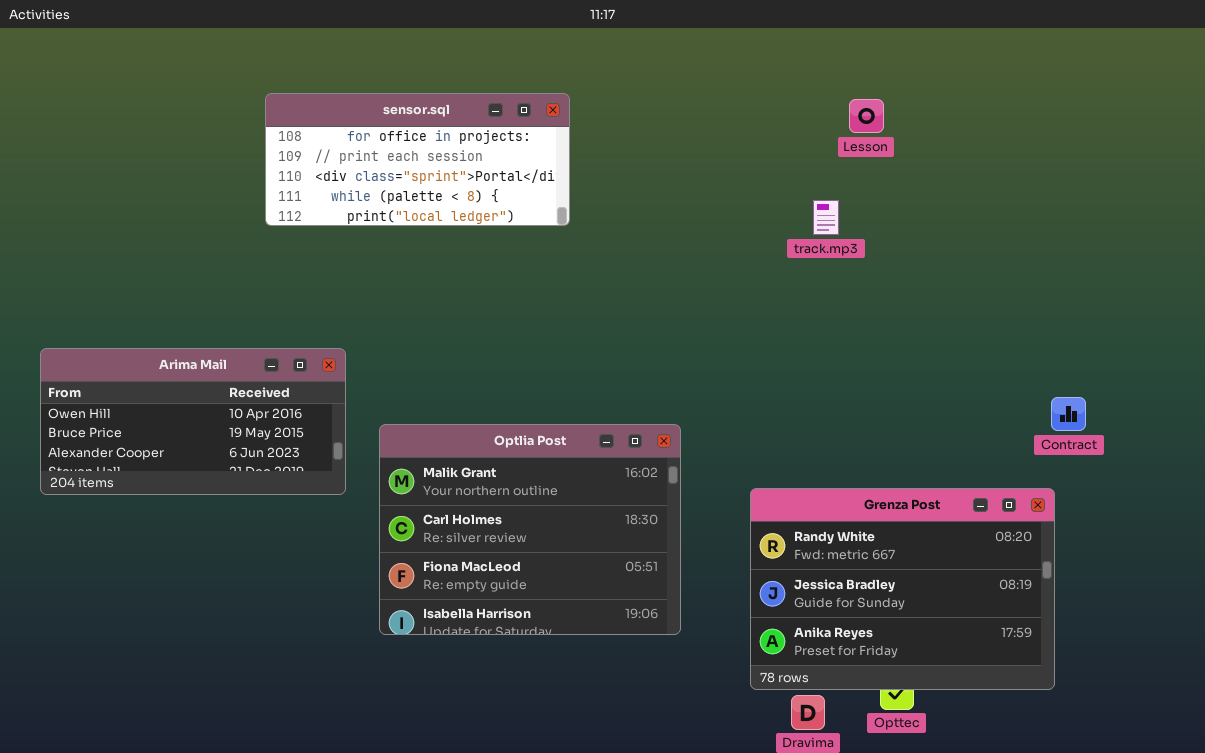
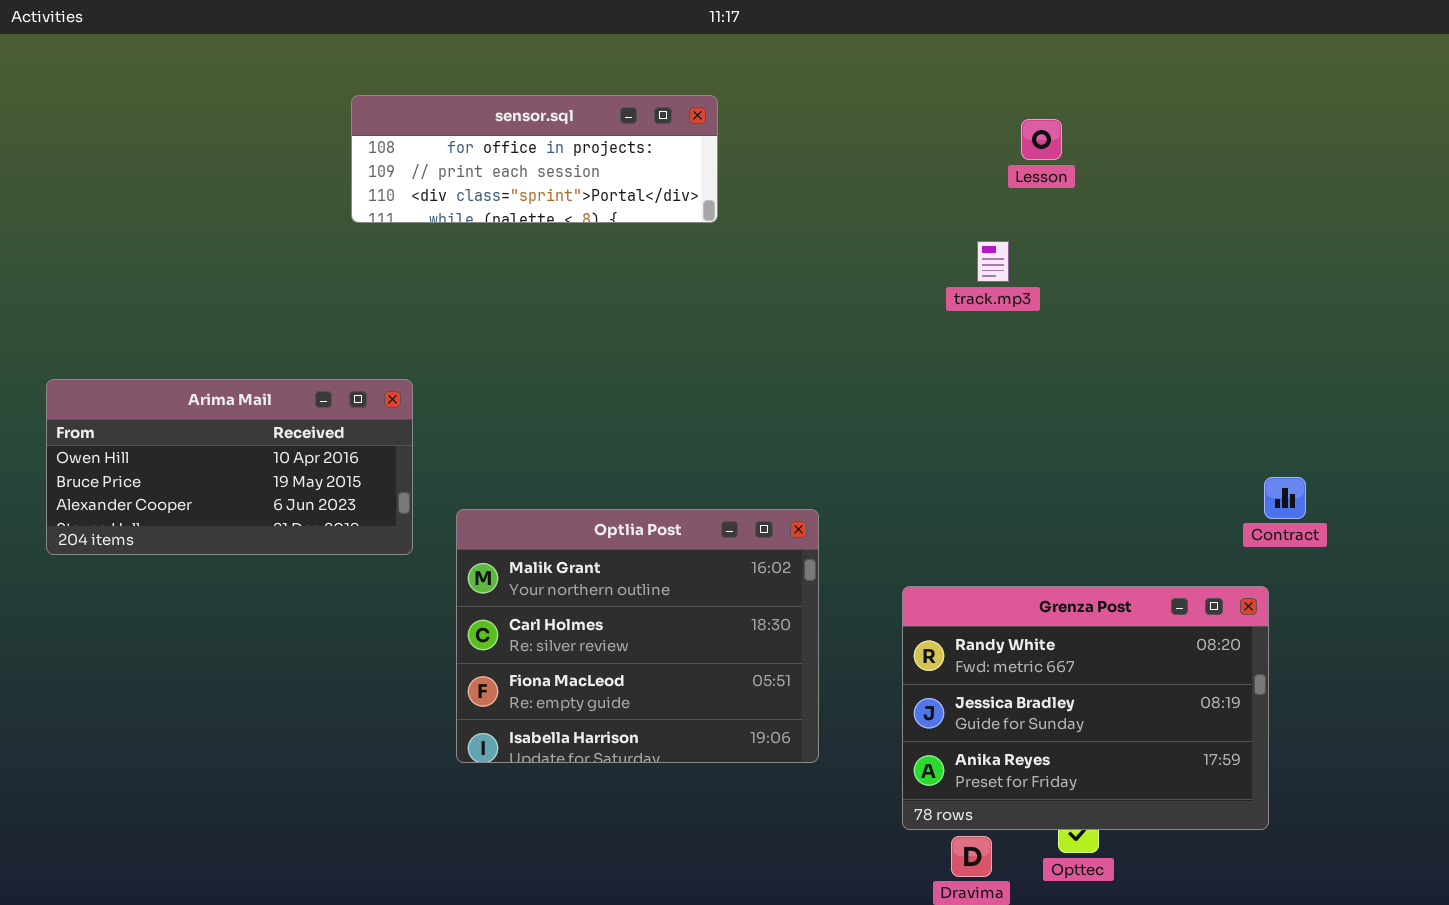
sensor.sql: [265,93,570,226] -> [351,95,718,223], moved, resized
Arima Mail: [40,348,346,495] -> [46,379,413,555], moved

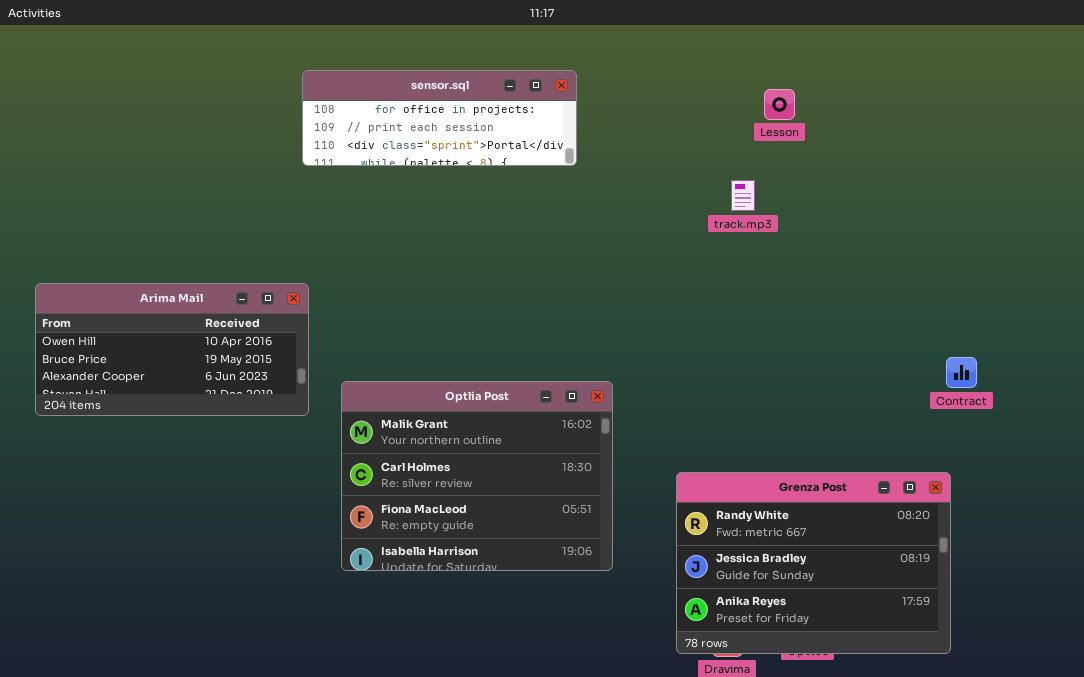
sensor.sql: [351,95,718,223] -> [302,70,577,166], moved
Grenza Post: [902,586,1269,830] -> [676,472,951,654], moved

